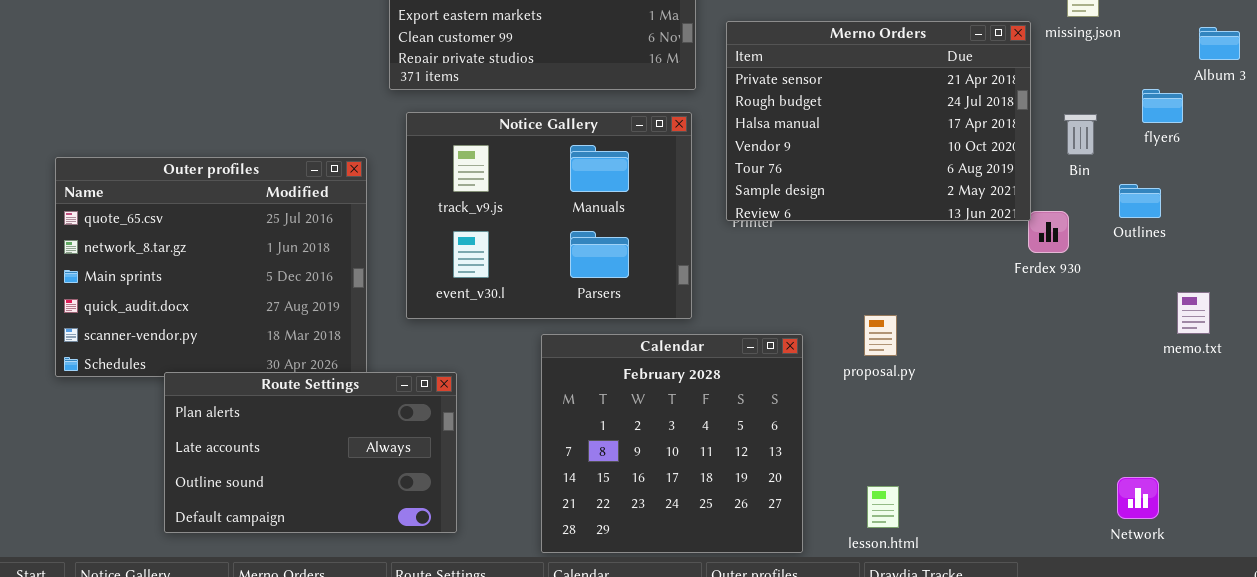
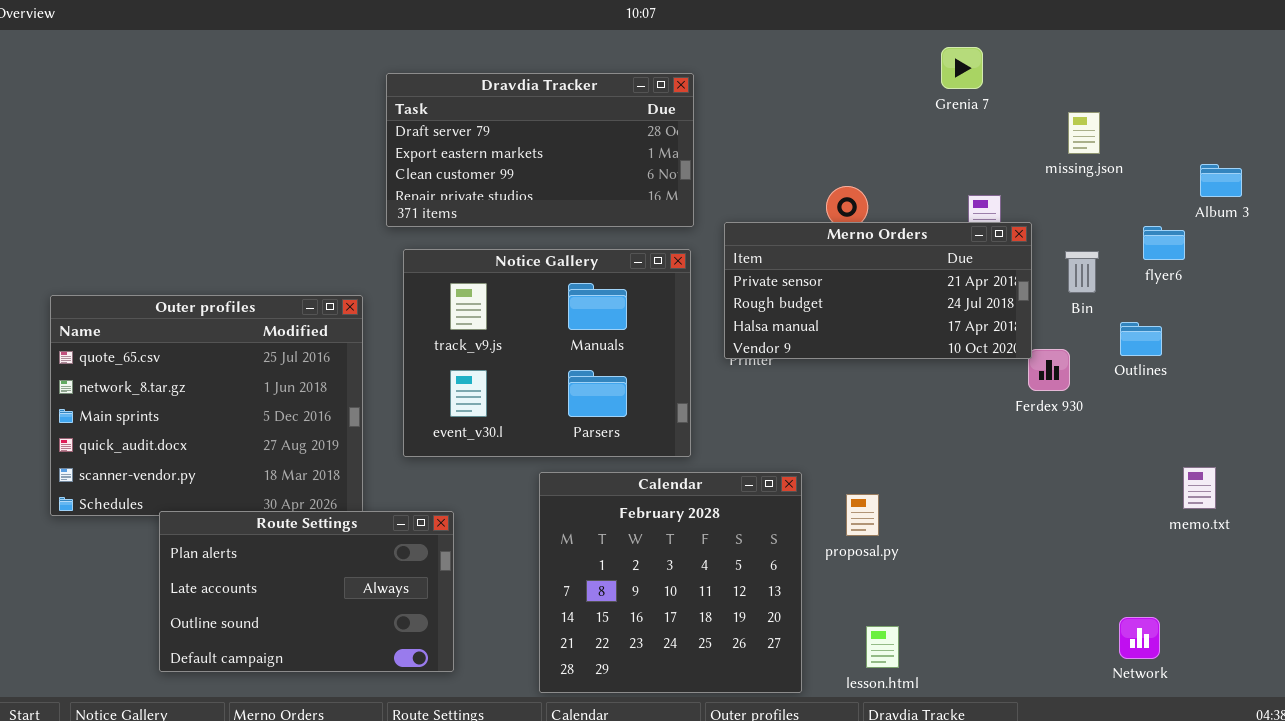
Merno Orders: [726,21,1031,221] -> [724,222,1032,359], resized
memo.txt: [1177,292,1210,334] -> [1183,467,1216,509], moved
proposal.py: [864,315,897,356] -> [846,494,879,536], moved

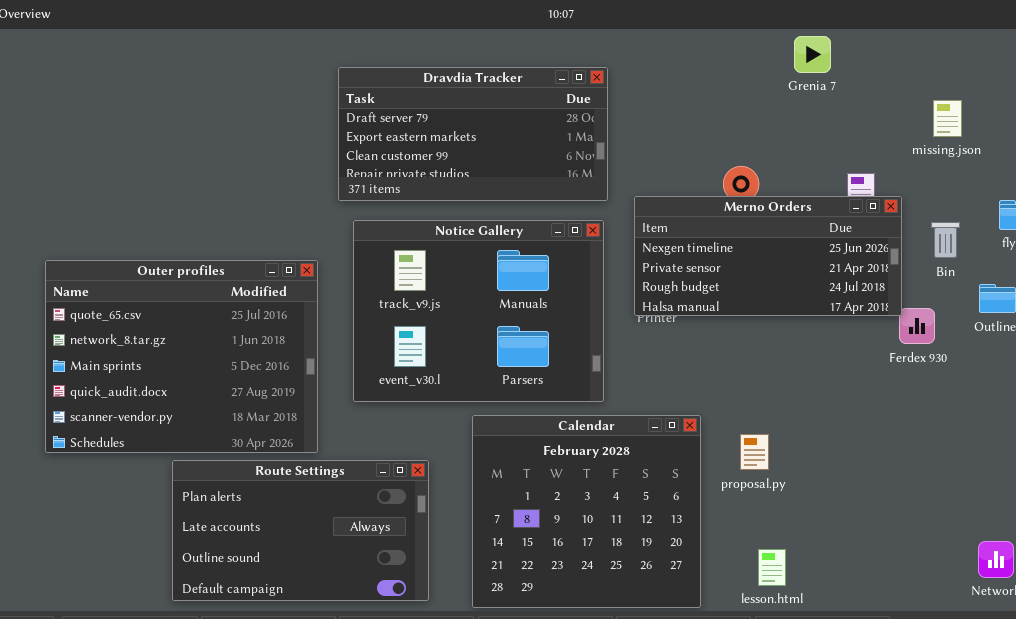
Grenia 7: [941,47,983,89] -> [794,36,831,73], moved
Merno Orders: [724,222,1032,359] -> [634,196,902,316], scrolled up 1 row
Route Settings: [159,511,454,672] -> [172,460,429,601], moved

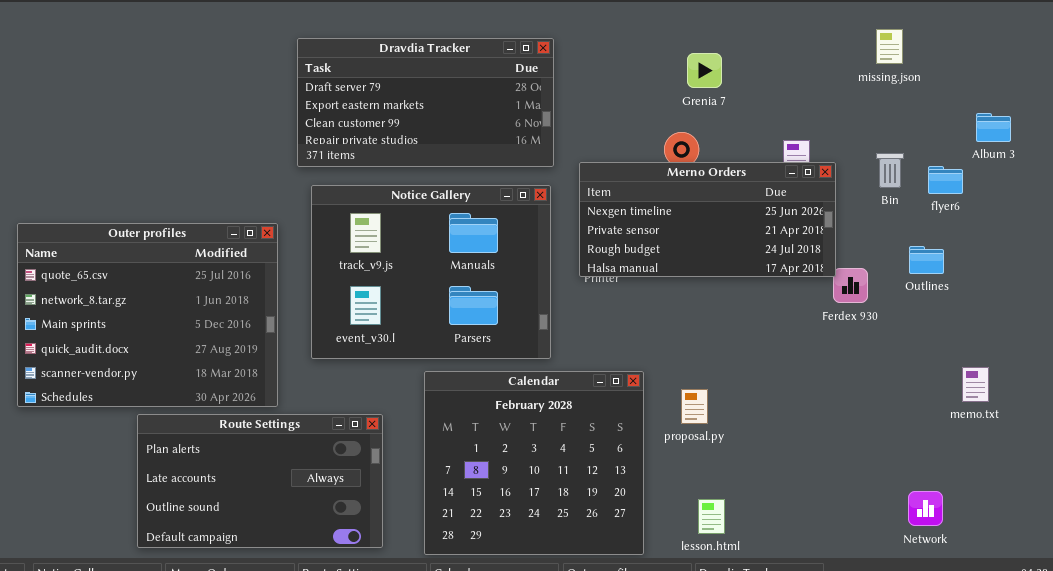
Grenia 7: [794,36,831,73] -> [687,53,722,88], moved
missing.json: [933,100,962,137] -> [876,29,903,64], moved
Bin: [931,222,960,258] -> [876,153,904,188], moved

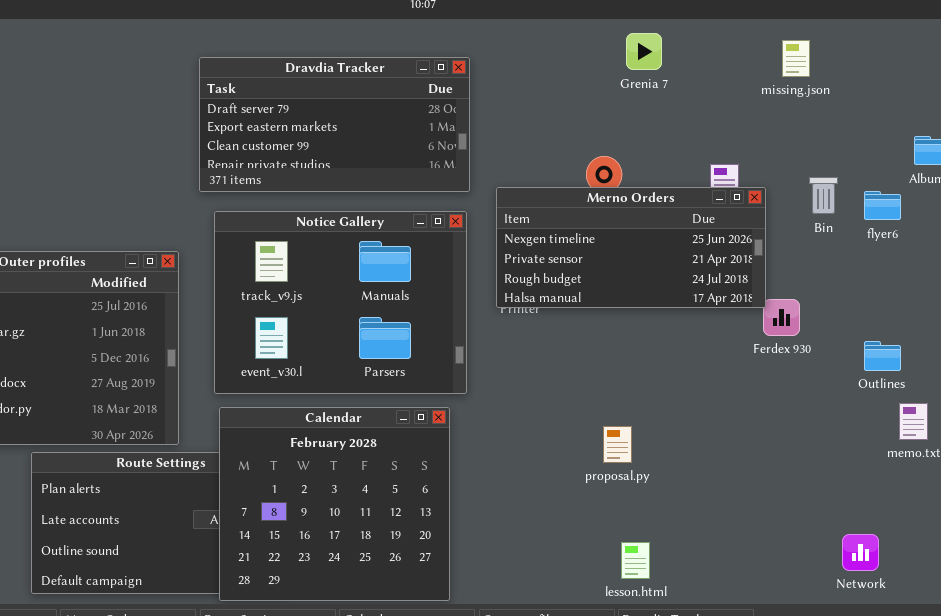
missing.json: [876,29,903,64] -> [782,40,810,77], moved
Grenia 7: [687,53,722,88] -> [626,33,662,70], moved
Outlines: [909,246,944,274] -> [864,341,901,371], moved
Calendar: [424,371,644,555] -> [219,407,450,601], moved

